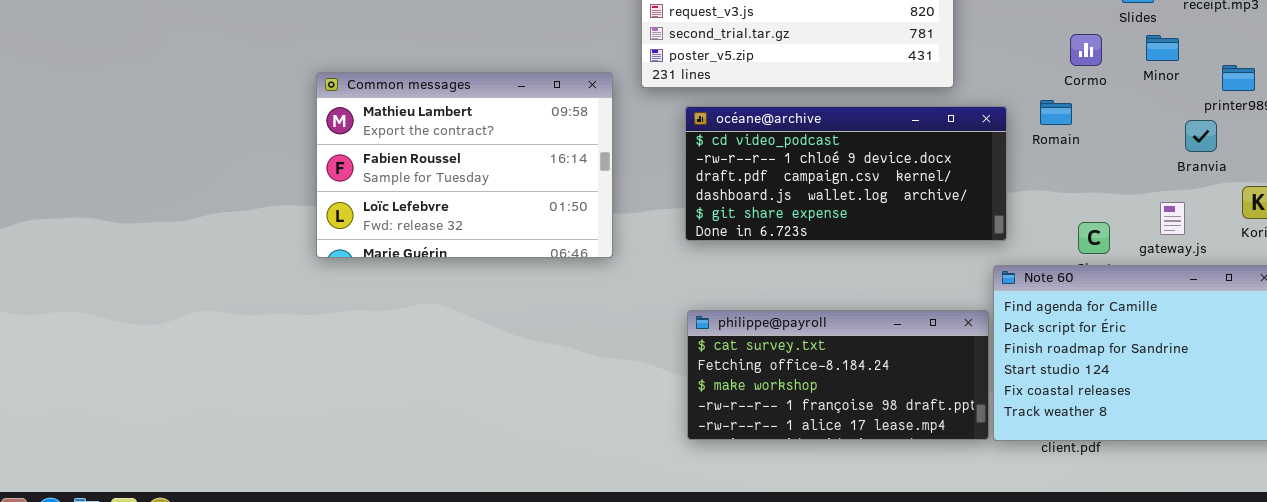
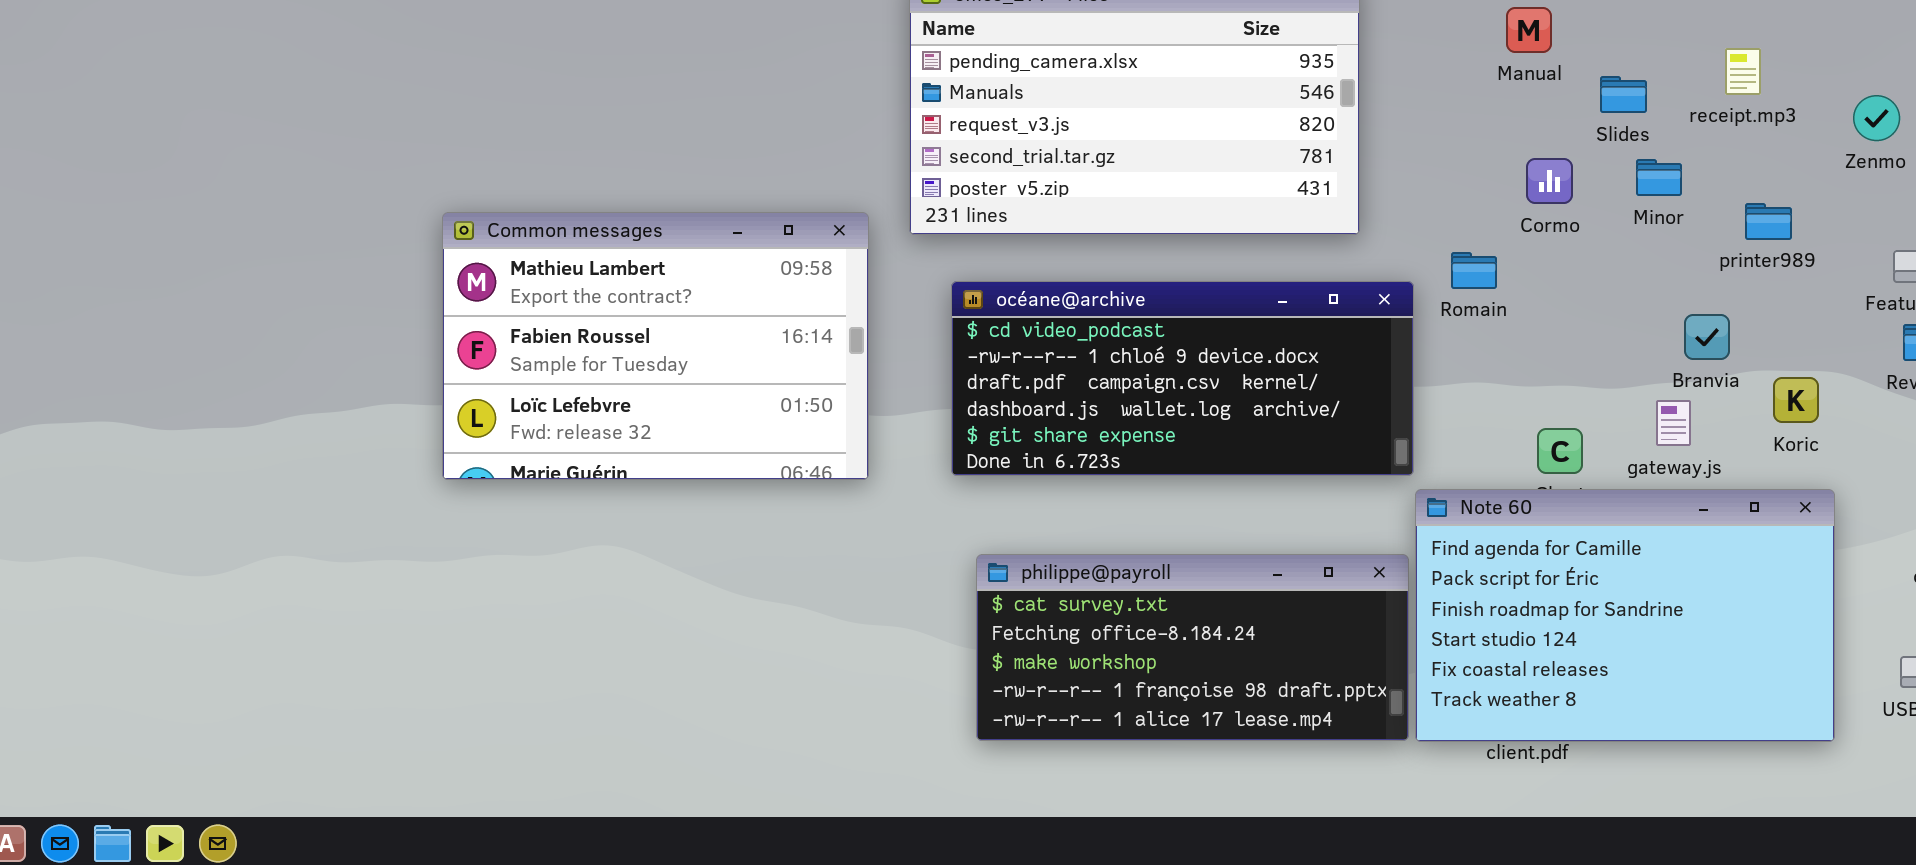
Romain: [1040,100,1072,125] -> [1451,252,1497,289], moved
océane@archive: [685,106,1007,241] -> [951,281,1414,476], moved
Branvia: [1185,120,1217,152] -> [1684,314,1730,360], moved

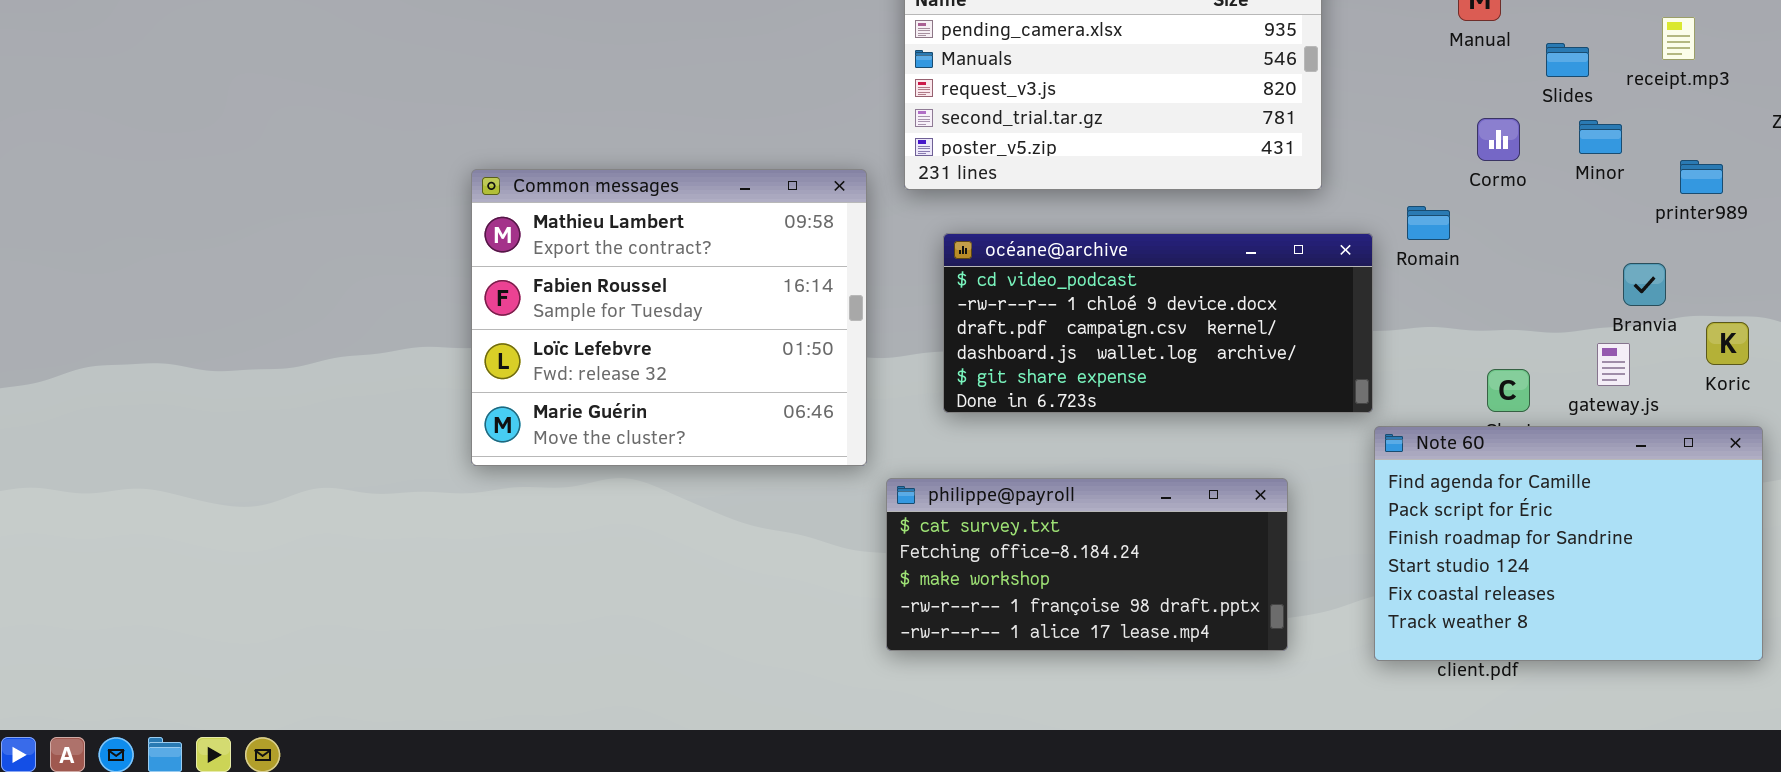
Common messages: [442,212,869,480] -> [471,169,867,466], resized
philippe@payroll: [976,554,1409,741] -> [886,478,1288,651], moved

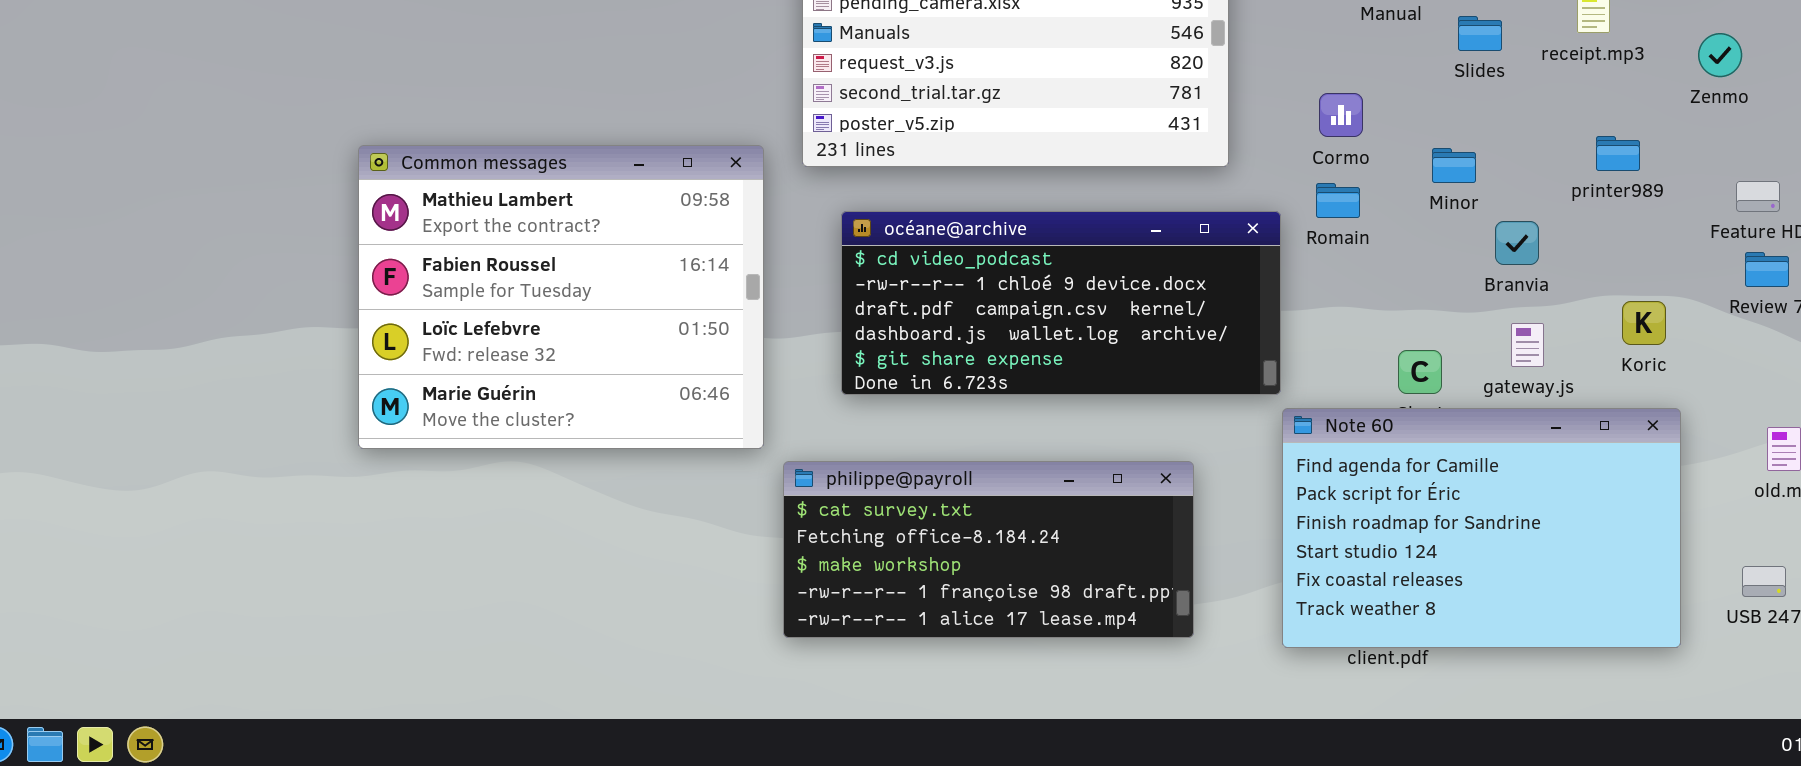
Cormo: [1477,118,1520,161] -> [1319,93,1363,137], moved
Minor: [1579,120,1622,154] -> [1432,148,1476,183], moved
Branvia: [1623,263,1666,306] -> [1495,221,1539,265], moved

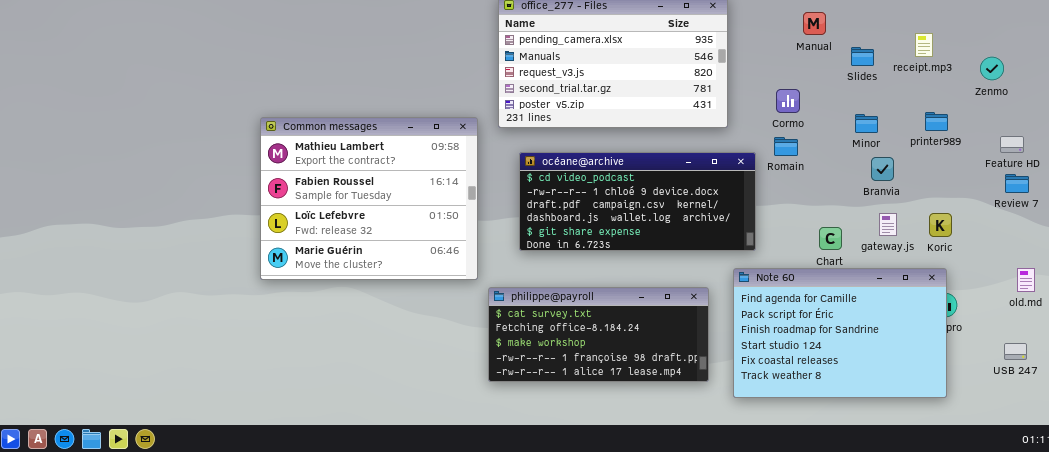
Minor: [1432,148,1476,183] -> [855,114,878,133], moved
Koric: [1622,301,1666,345] -> [929,213,952,237], moved
Note 60: [1282,408,1681,648] -> [733,268,947,398], moved

